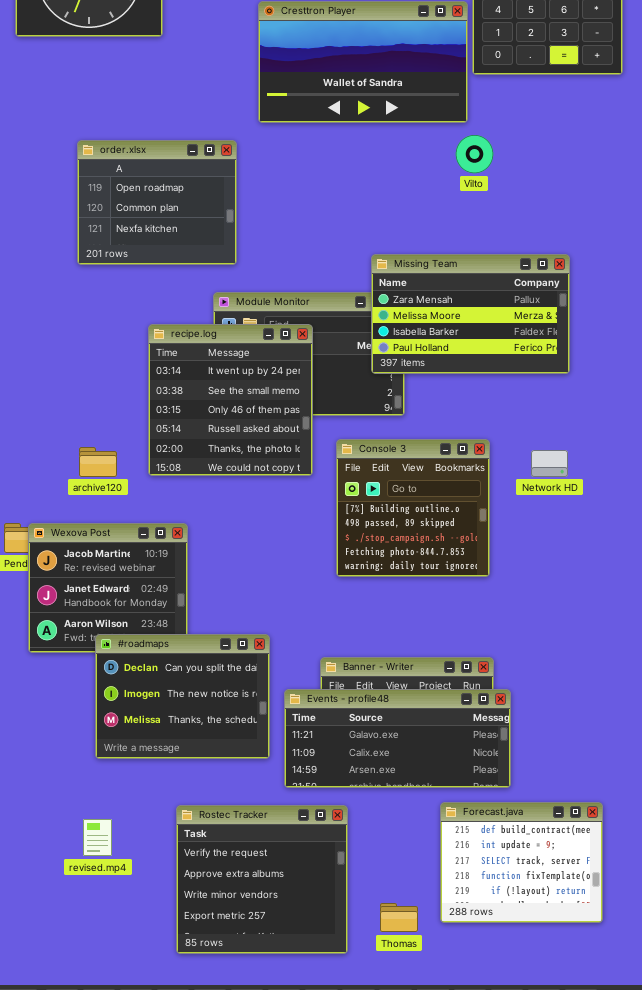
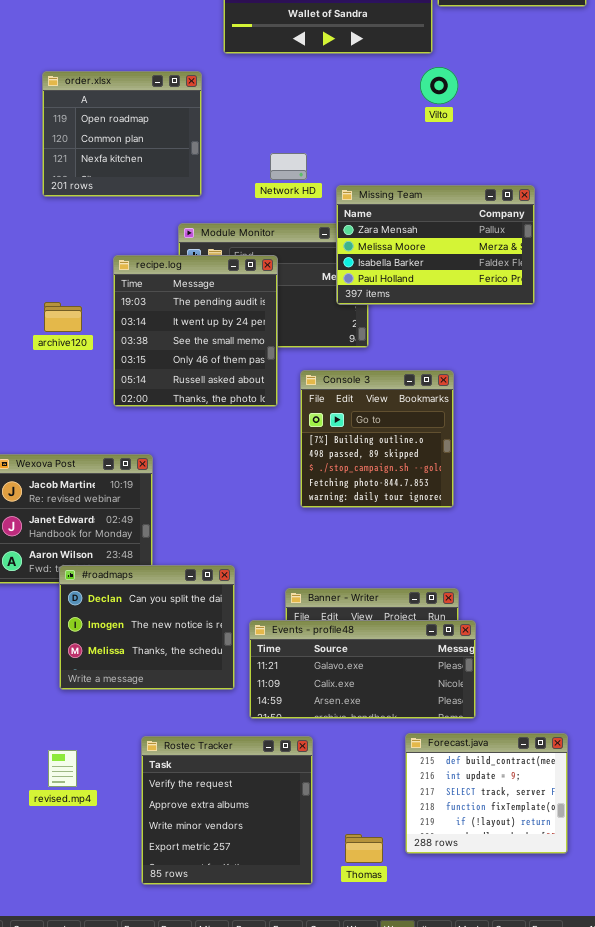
recipe.log: [148,324,313,476] -> [113,255,278,407], scrolled up 1 row
archive120: [79,447,117,477] -> [44,302,82,332], moved
Network HD: [531,450,568,477] -> [270,153,307,180], moved

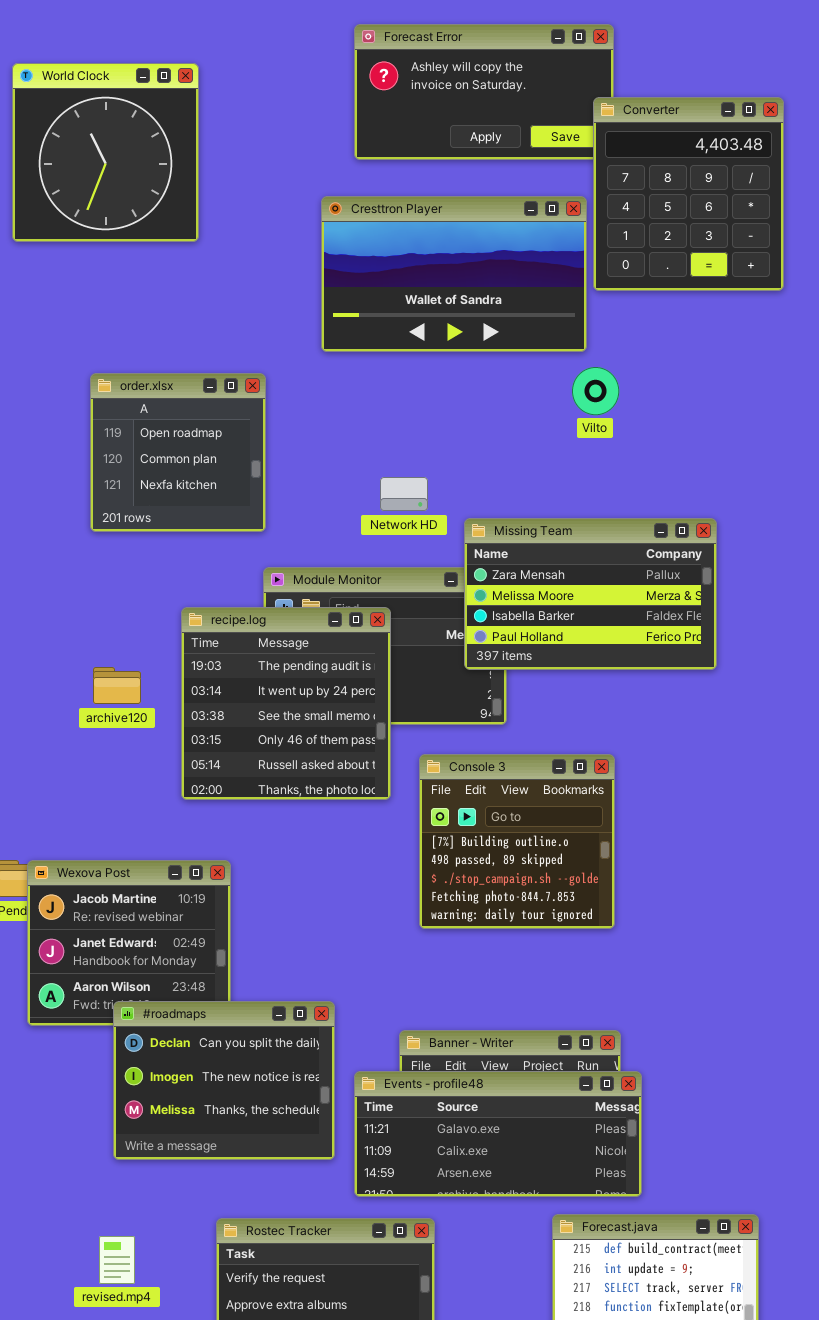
order.xlsx: [42,71,202,197] -> [90,373,266,532], resized

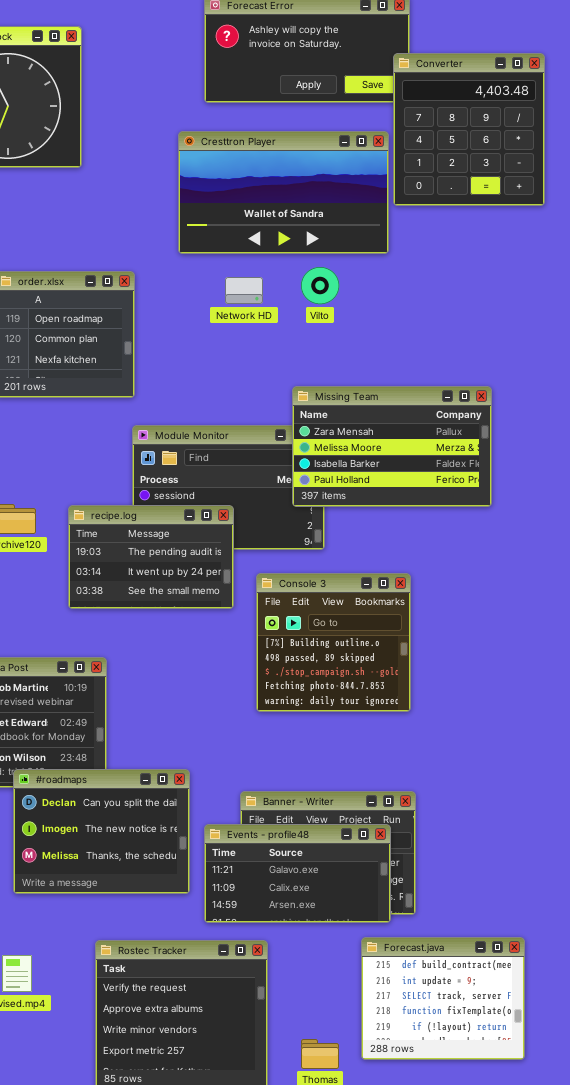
Vilto: [572,367,619,415] -> [301,267,339,304], moved
Network HD: [380,477,428,511] -> [225,277,263,304], moved
recipe.log: [181,607,391,800] -> [68,505,234,609], resized
Events - profile48: [354,1071,642,1197] -> [204,824,391,923], resized

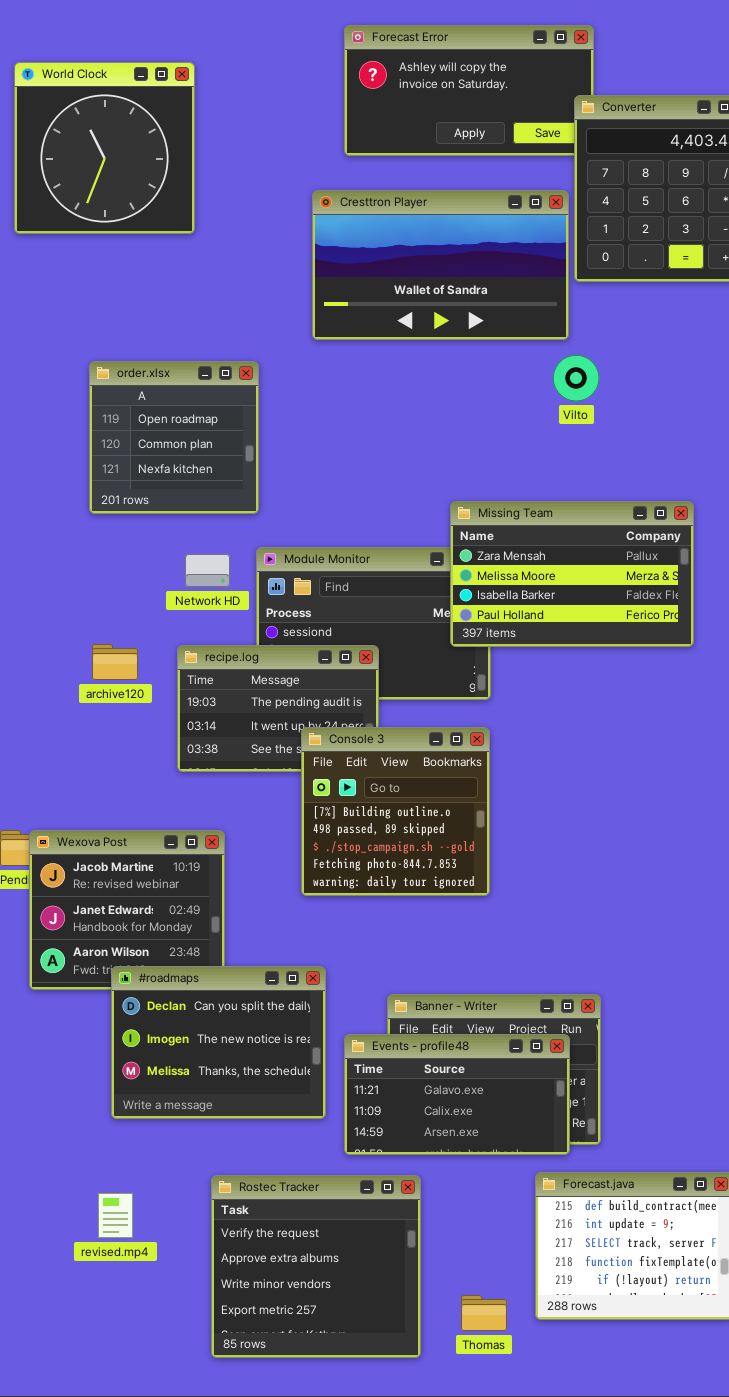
Vilto: [301,267,339,304] -> [553,355,599,401], moved
Network HD: [225,277,263,304] -> [185,554,230,587], moved
Console 3: [256,573,411,712] -> [301,727,490,896], moved

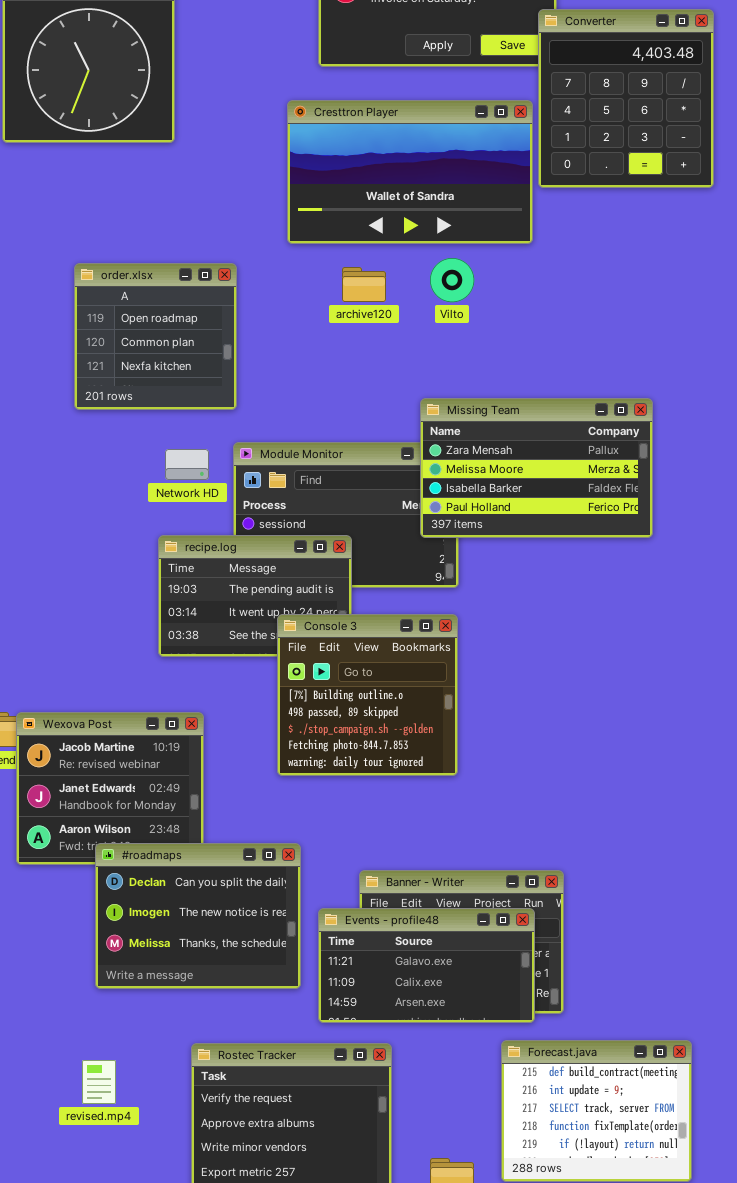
Vilto: [553,355,599,401] -> [430,258,474,302], moved
archive120: [92,644,138,680] -> [342,267,386,302], moved

